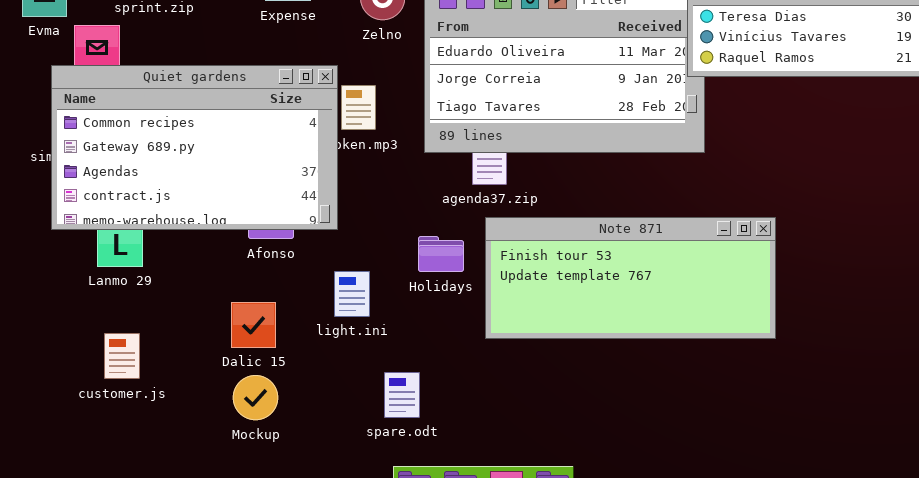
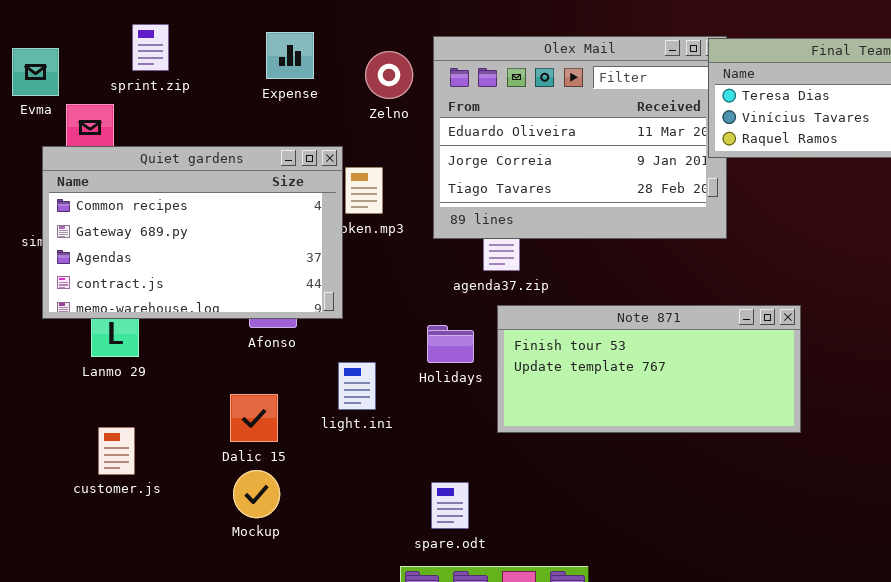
spare.odt: [384,372,420,418] -> [431,482,469,529], moved

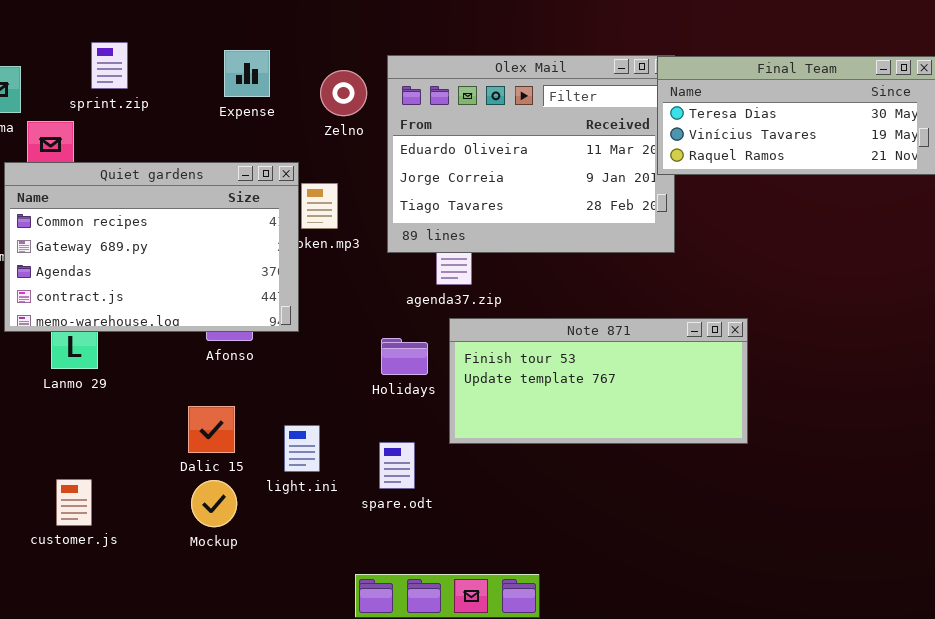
light.ini: [338,362,376,410] -> [284,425,320,472], moved
customer.js: [98,427,135,475] -> [56,479,92,526], moved
spare.odt: [431,482,469,529] -> [379,442,415,489], moved

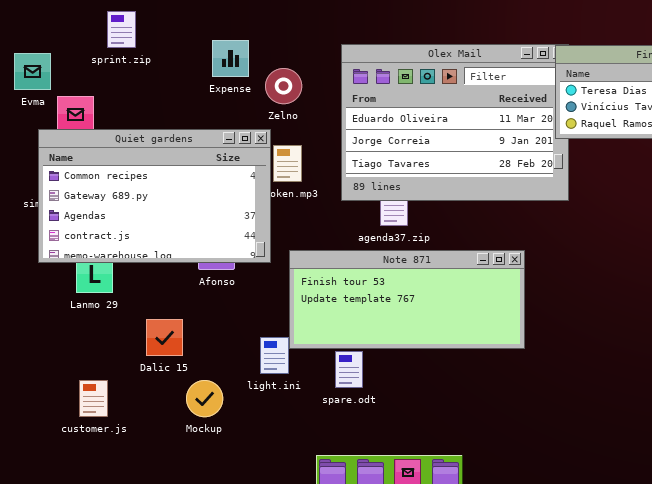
sprint.zip: [91,42,128,89] -> [107,11,136,48], moved
Zelno: [320,70,367,116] -> [265,68,302,104], moved
Note 871: [449,318,748,444] -> [289,250,525,349], moved
Dalic 15: [188,406,235,453] -> [146,319,183,356], moved

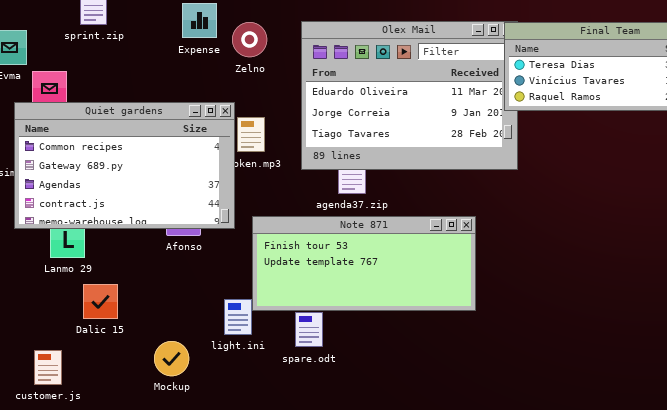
Expense: [212,40,249,77] -> [182,3,217,38], moved
Zelno: [265,68,302,104] -> [232,22,267,57], moved
Dalic 15: [146,319,183,356] -> [83,284,118,319], moved
customer.js: [79,380,108,417] -> [34,350,62,385], moved

